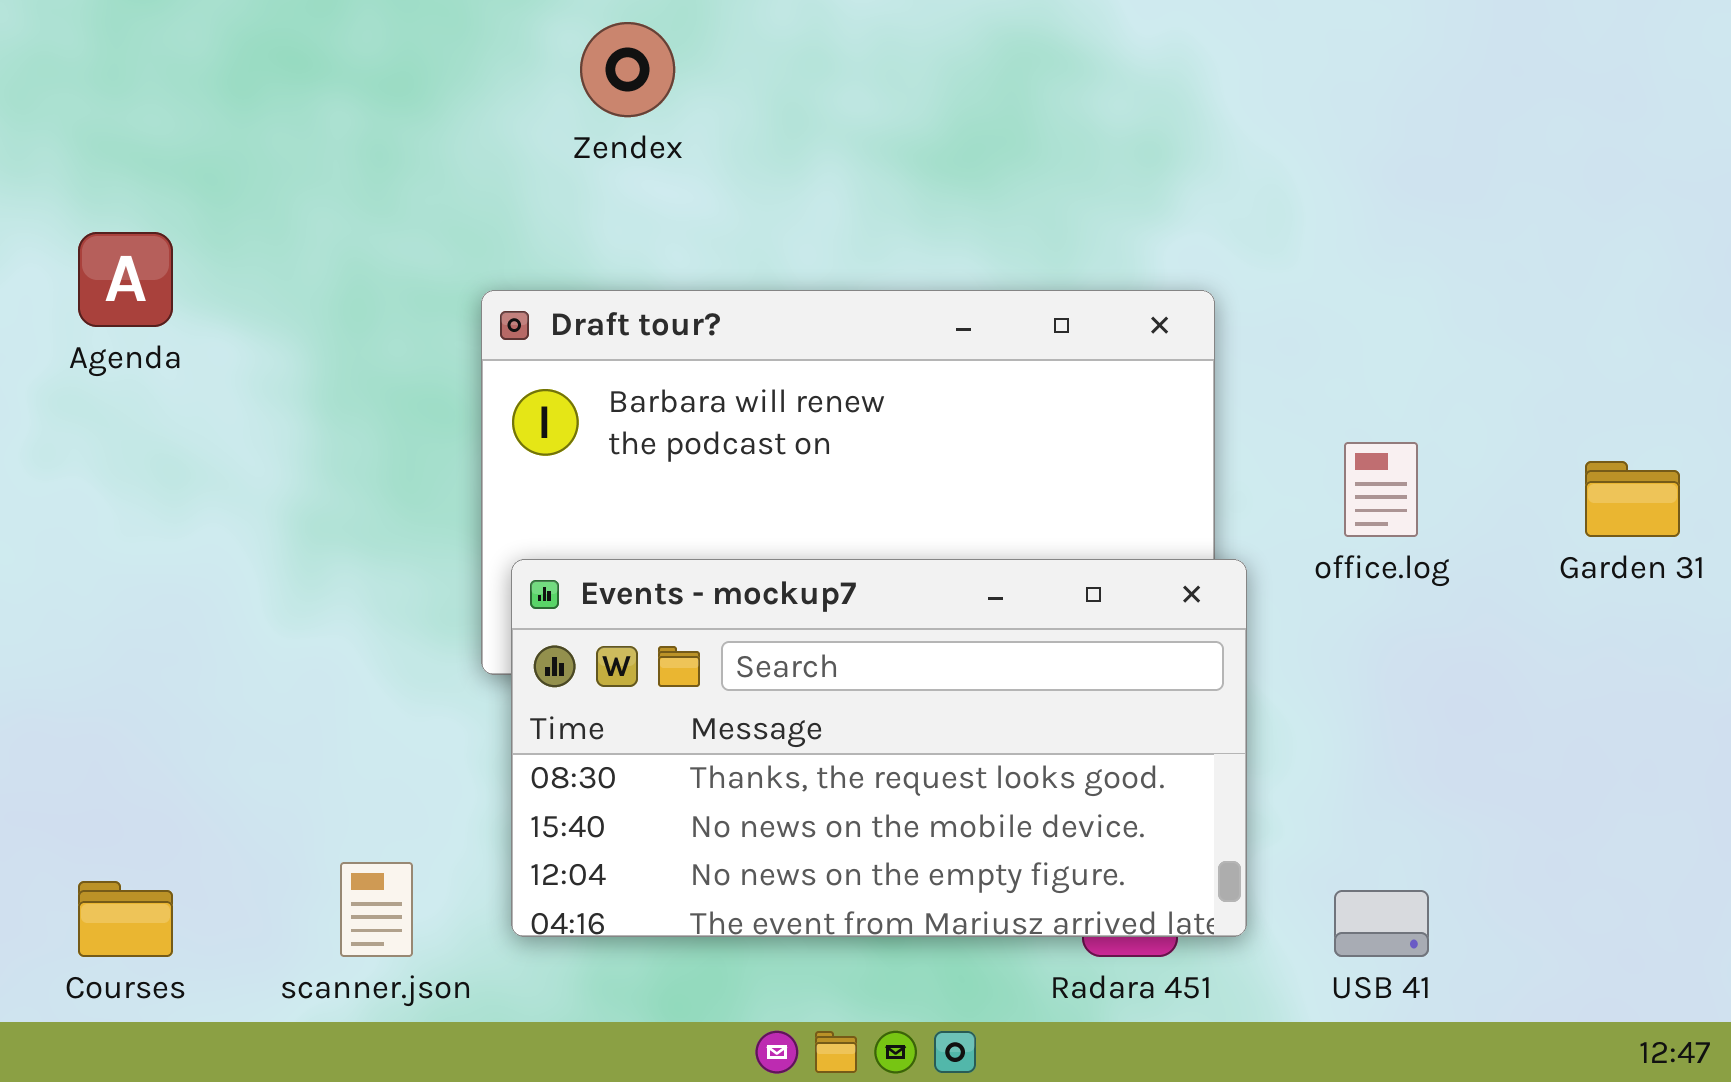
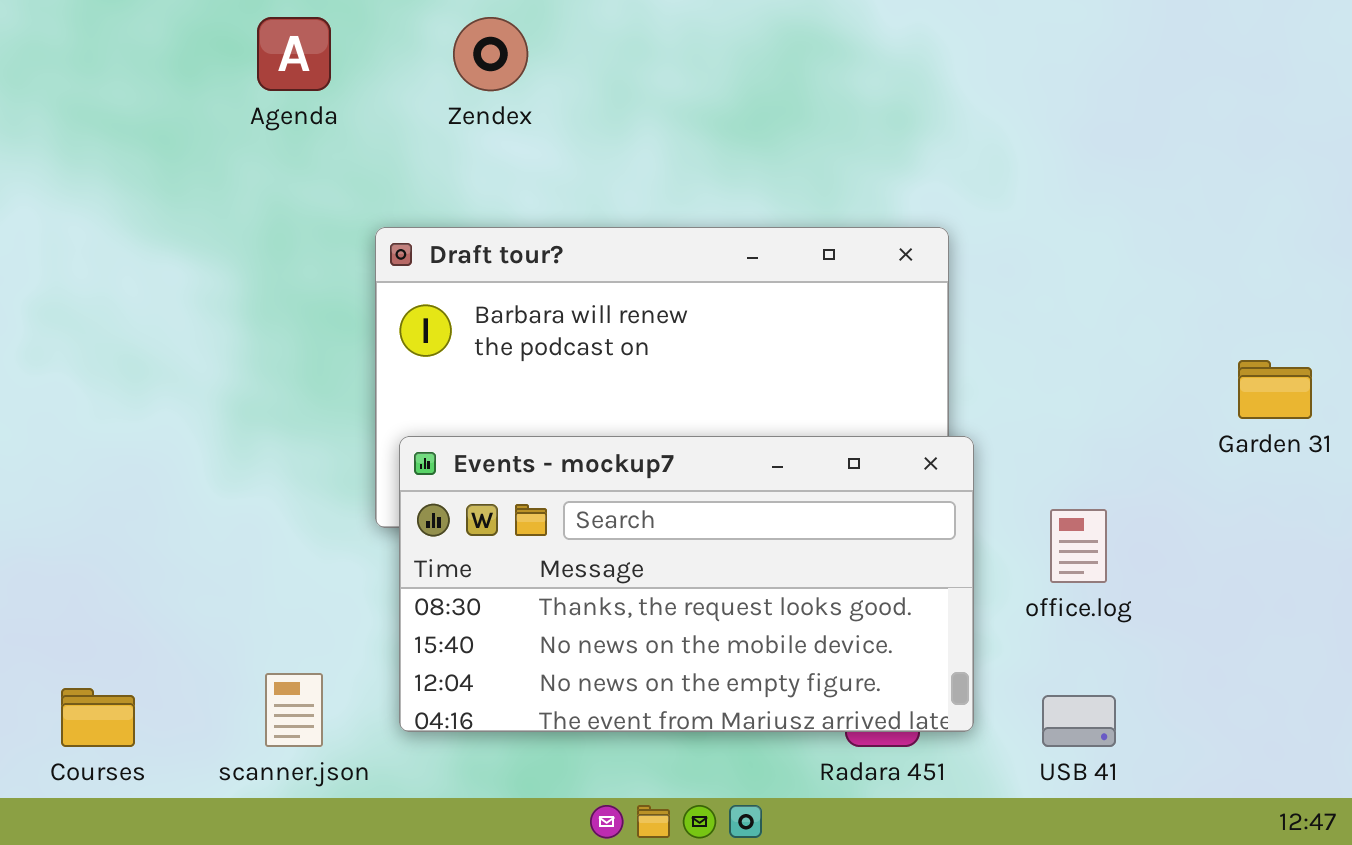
Agenda: [78,232,173,327] -> [257,17,331,91], moved
office.log: [1344,442,1418,537] -> [1050,509,1107,583], moved

